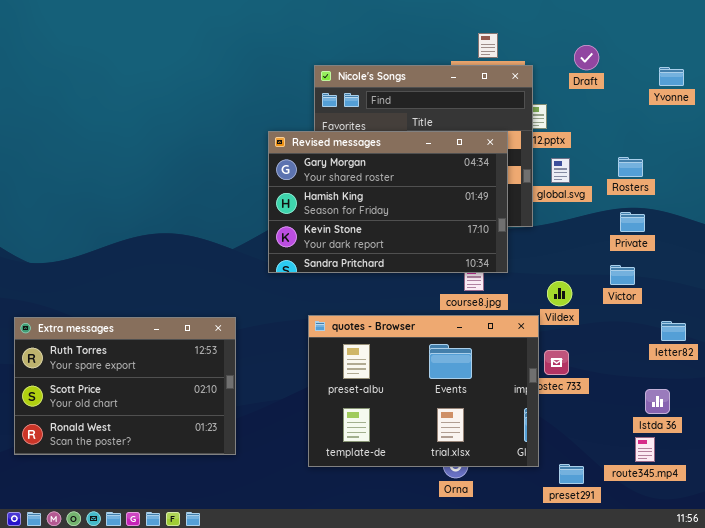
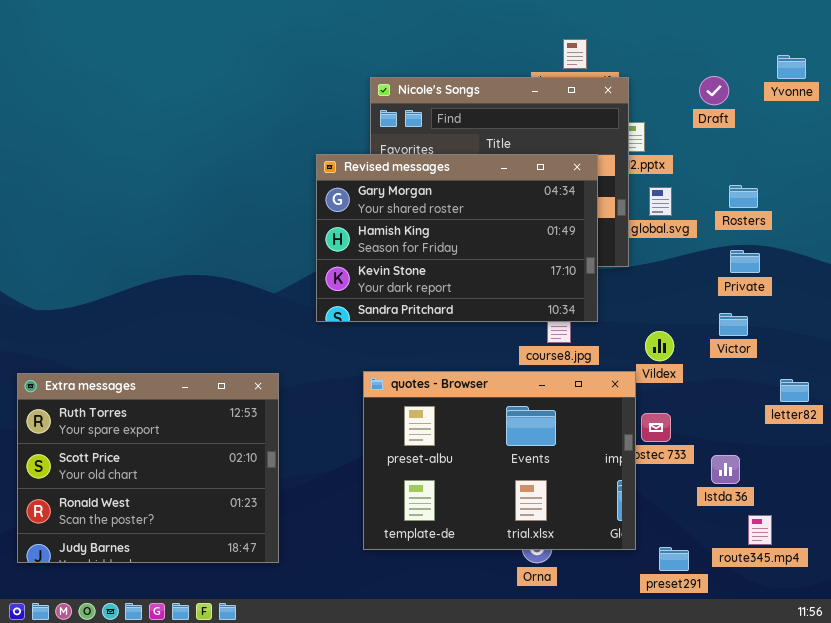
Draft: [574,45,599,70] -> [699,76,729,105], moved
Yvonne: [659,67,684,86] -> [777,55,806,79], moved
Extra messages: [14,317,236,455] -> [17,373,279,563], resized
Istda 36: [645,389,670,414] -> [711,455,740,484], moved

